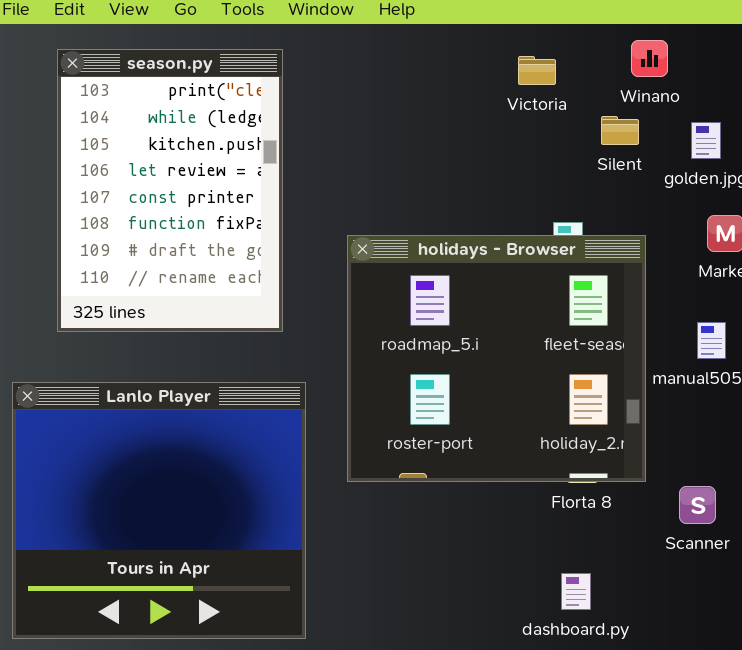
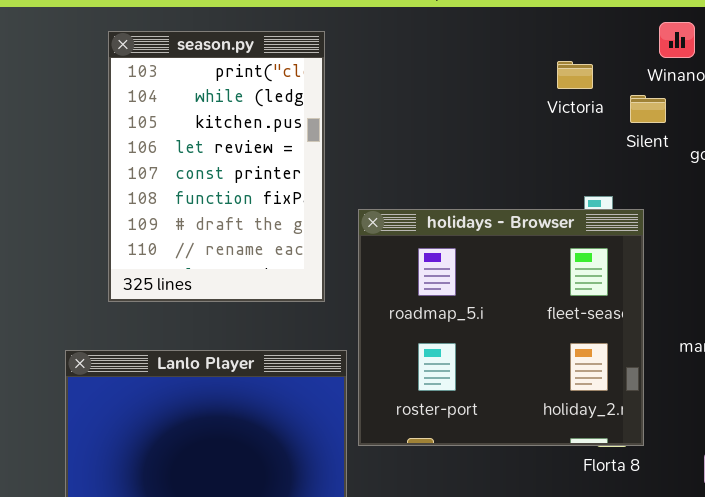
Victoria: [518,56,556,85] -> [557,61,593,89], moved
holidays - Browser: [347,235,646,482] -> [358,209,644,446], moved

